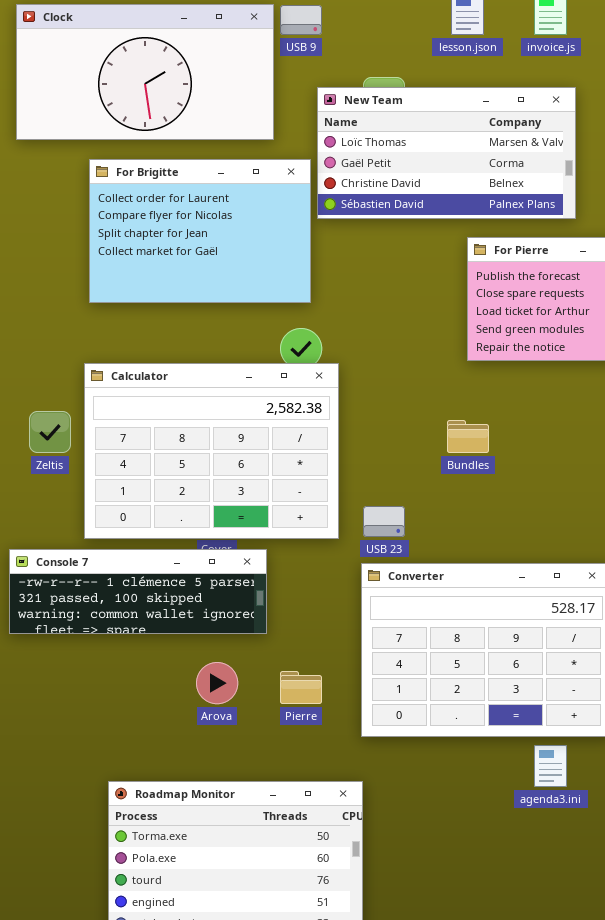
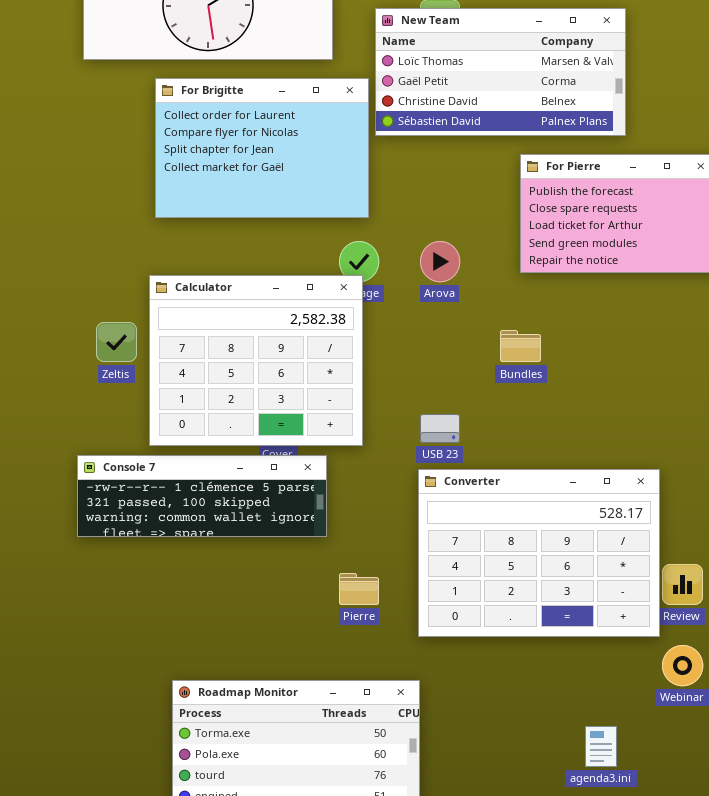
Calculator: [84,363,339,539] -> [149,275,363,446], resized
Arova: [196,662,238,704] -> [420,241,460,282], moved
agenda3.ini: [534,745,567,787] -> [585,726,617,767], moved

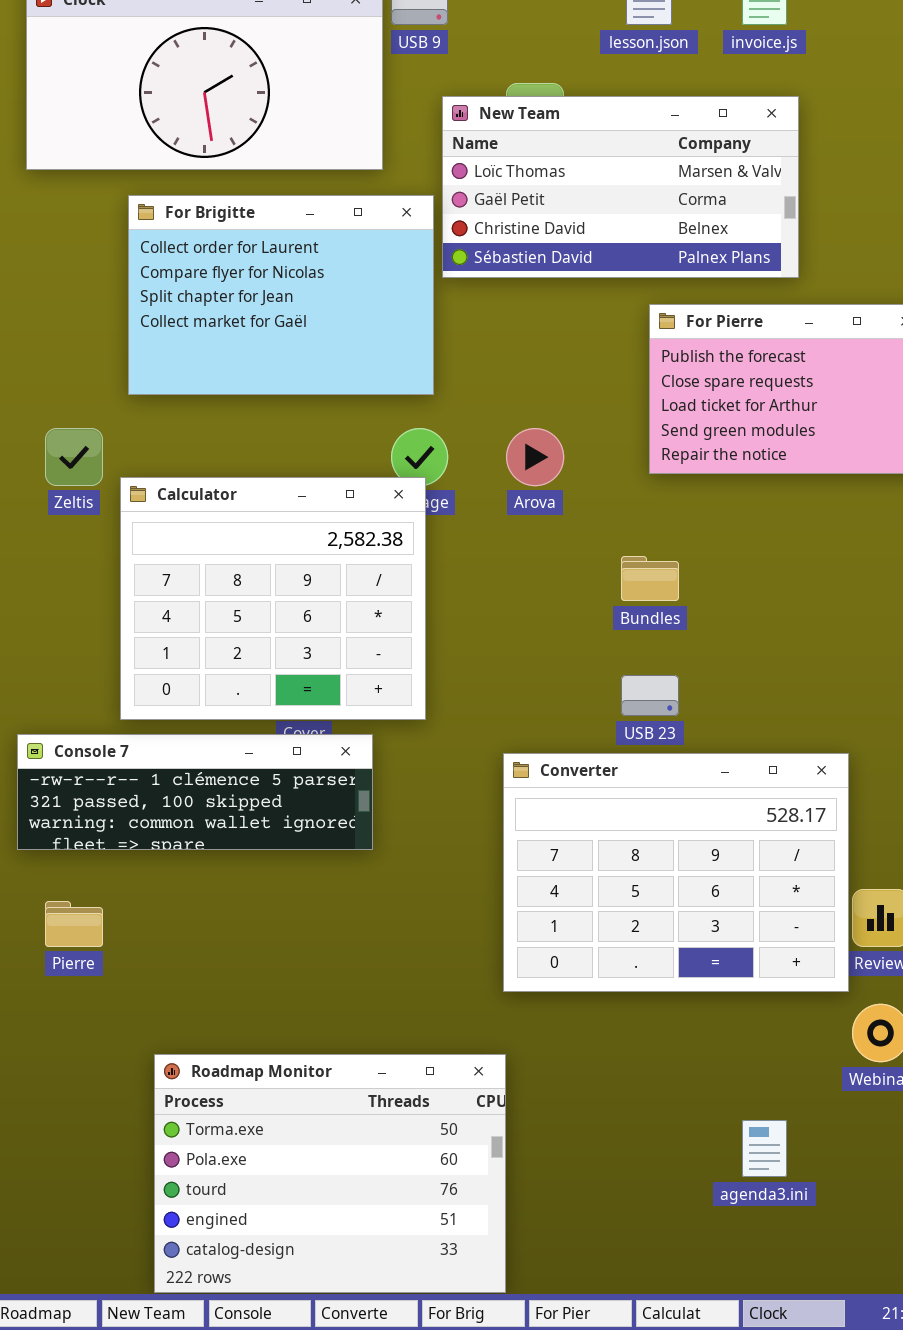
Zeltis: [96,322,137,362] -> [45,428,103,486], moved
USB 23: [420,414,460,443] -> [621,675,679,716], moved
Pierre: [339,573,379,605] -> [45,901,103,947], moved

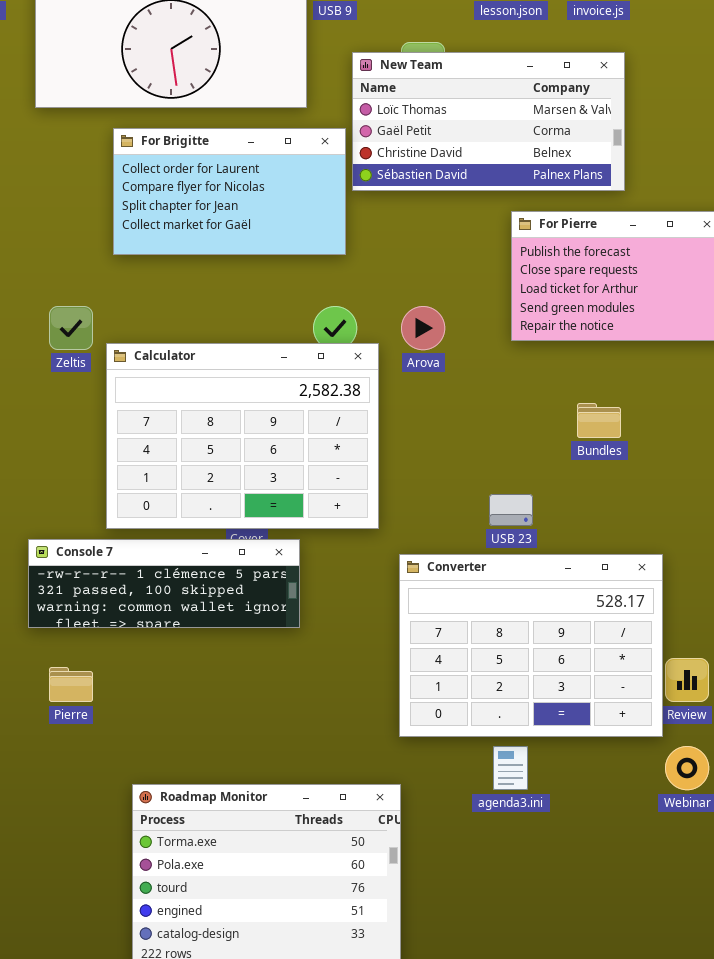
For Brigitte: [128,195,434,395] -> [113,128,346,255], resized
Calculator: [120,477,426,720] -> [106,343,379,529], resized
Bundles: [621,556,679,601] -> [577,403,621,438], moved
agenda3.ini: [742,1120,787,1177] -> [493,746,528,790], moved

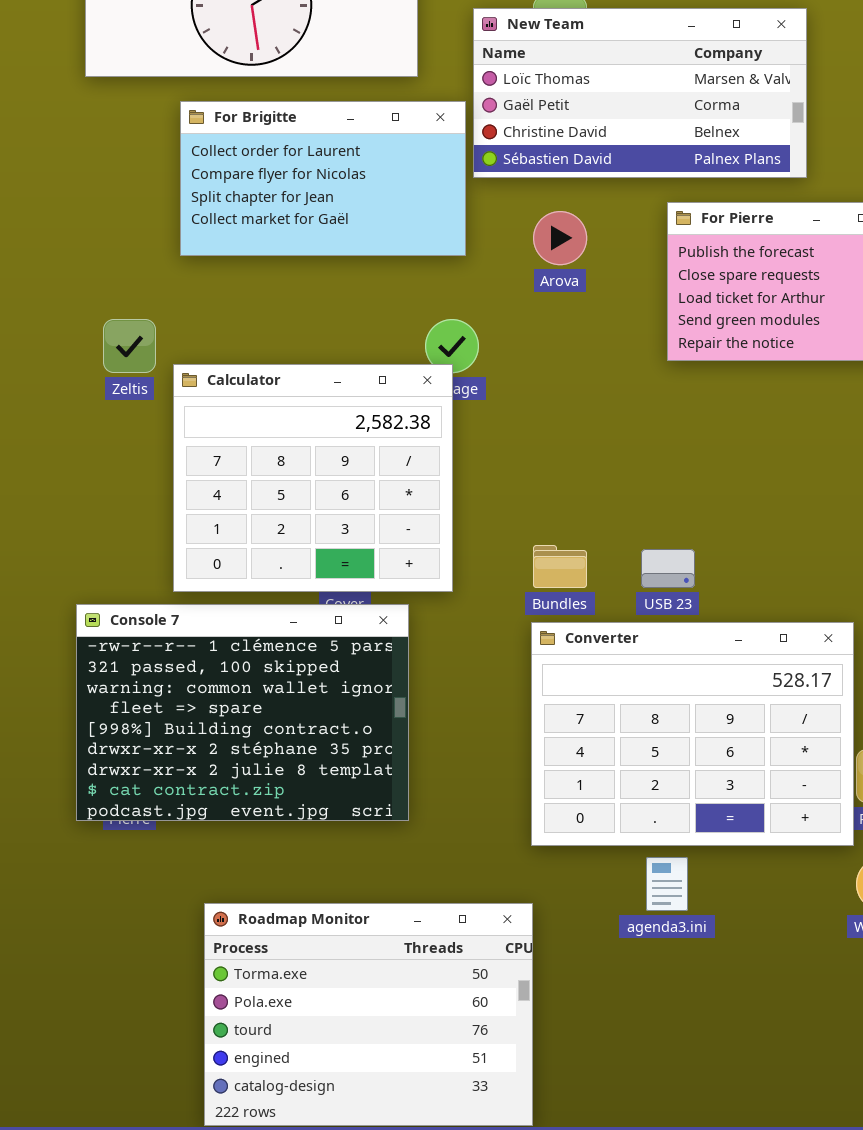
Arova: [401,306,445,350] -> [533,211,587,265], moved
Calculator: [106,343,379,529] -> [173,364,453,592], resized
Bundles: [577,403,621,438] -> [533,545,587,588], moved
Console 7: [28,539,300,628] -> [76,604,409,821], resized

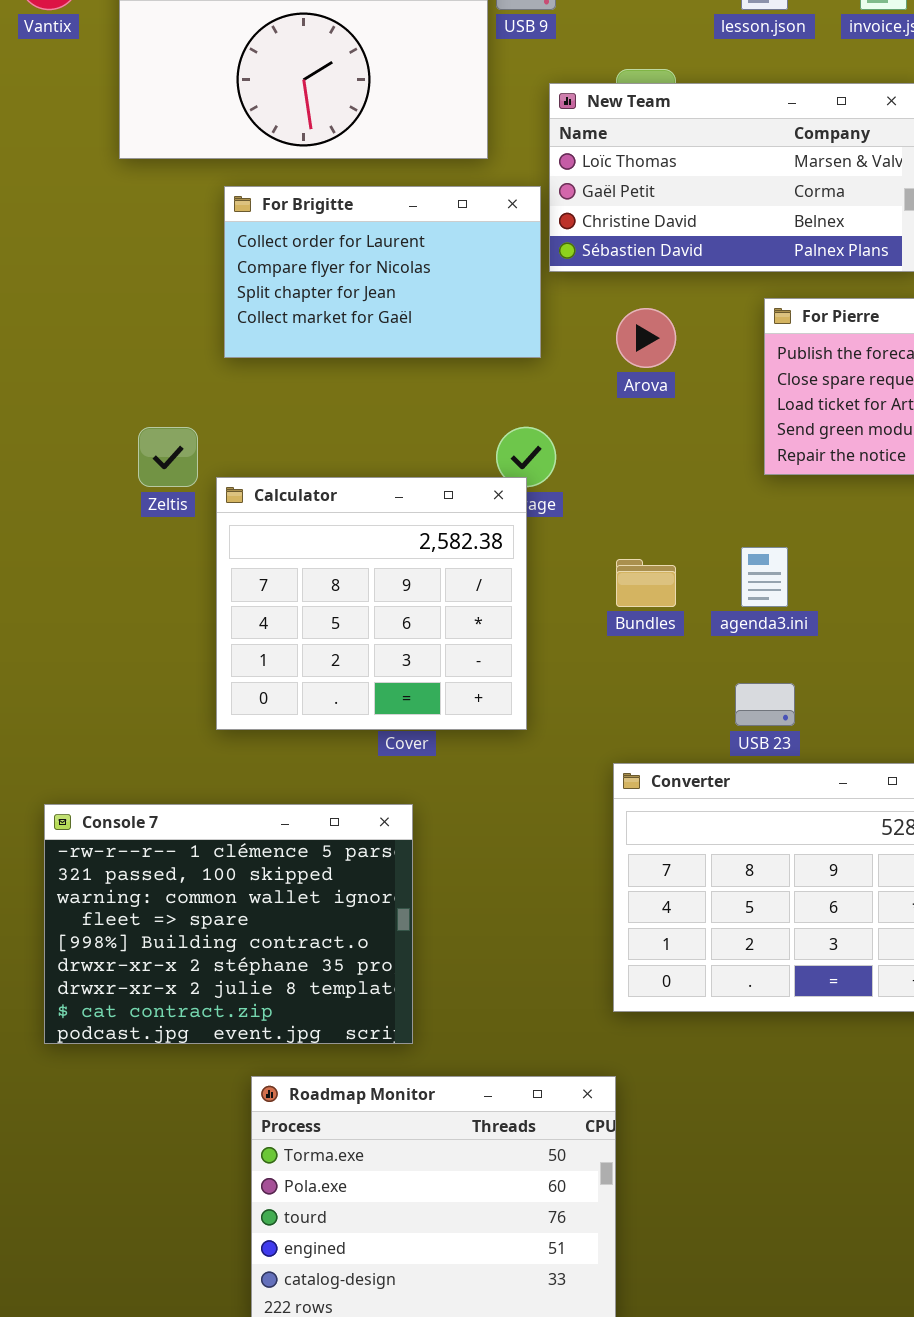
Bundles: [533,545,587,588] -> [616,559,676,607], moved
Console 7: [76,604,409,821] -> [44,804,413,1044], moved
agenda3.ini: [646,857,688,911] -> [741,547,788,607], moved

